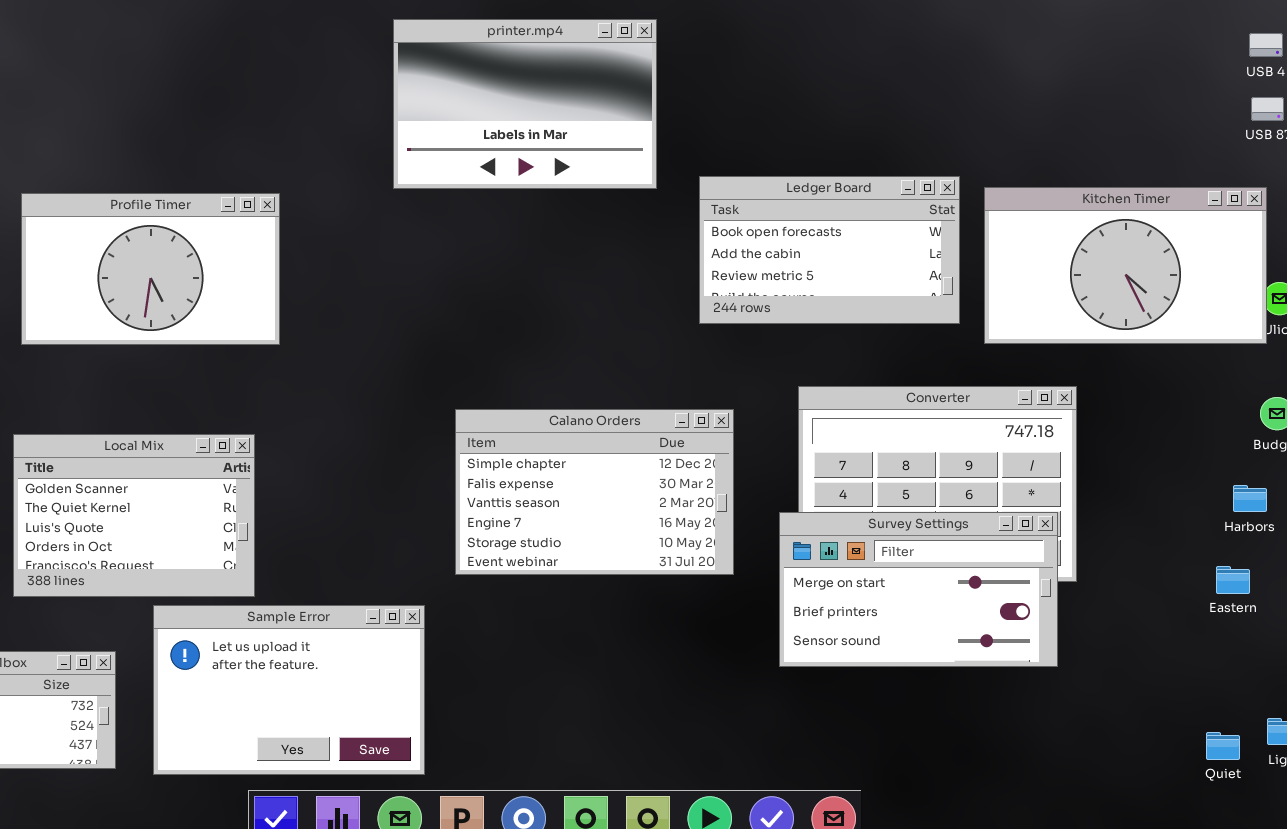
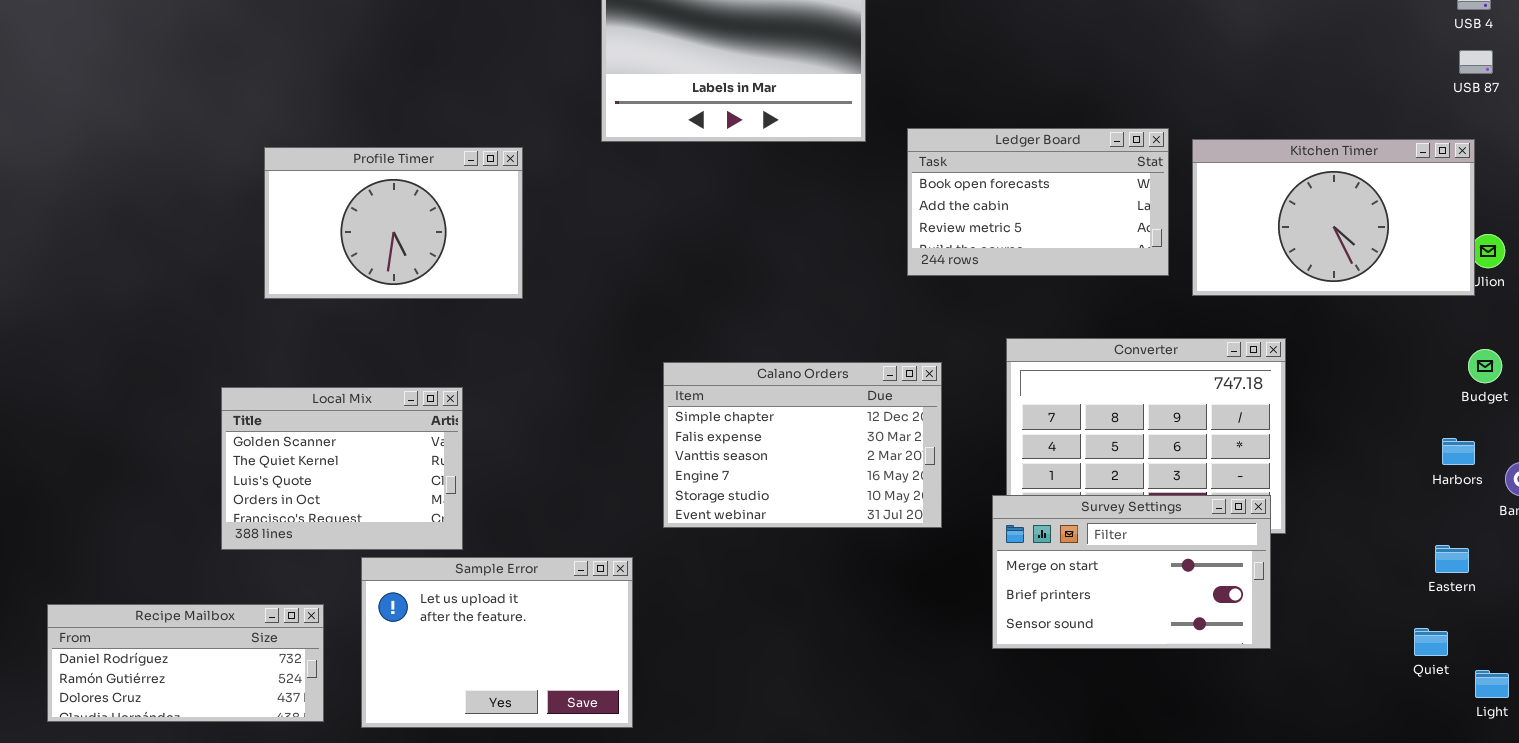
Profile Timer: [21,193,280,345] -> [264,147,523,299], moved
Survey Settings: [779,512,1058,667] -> [992,495,1271,649], moved
Eastern: [1216,566,1250,594] -> [1435,545,1469,573], moved
Quiet: [1206,732,1240,760] -> [1414,628,1448,656], moved

